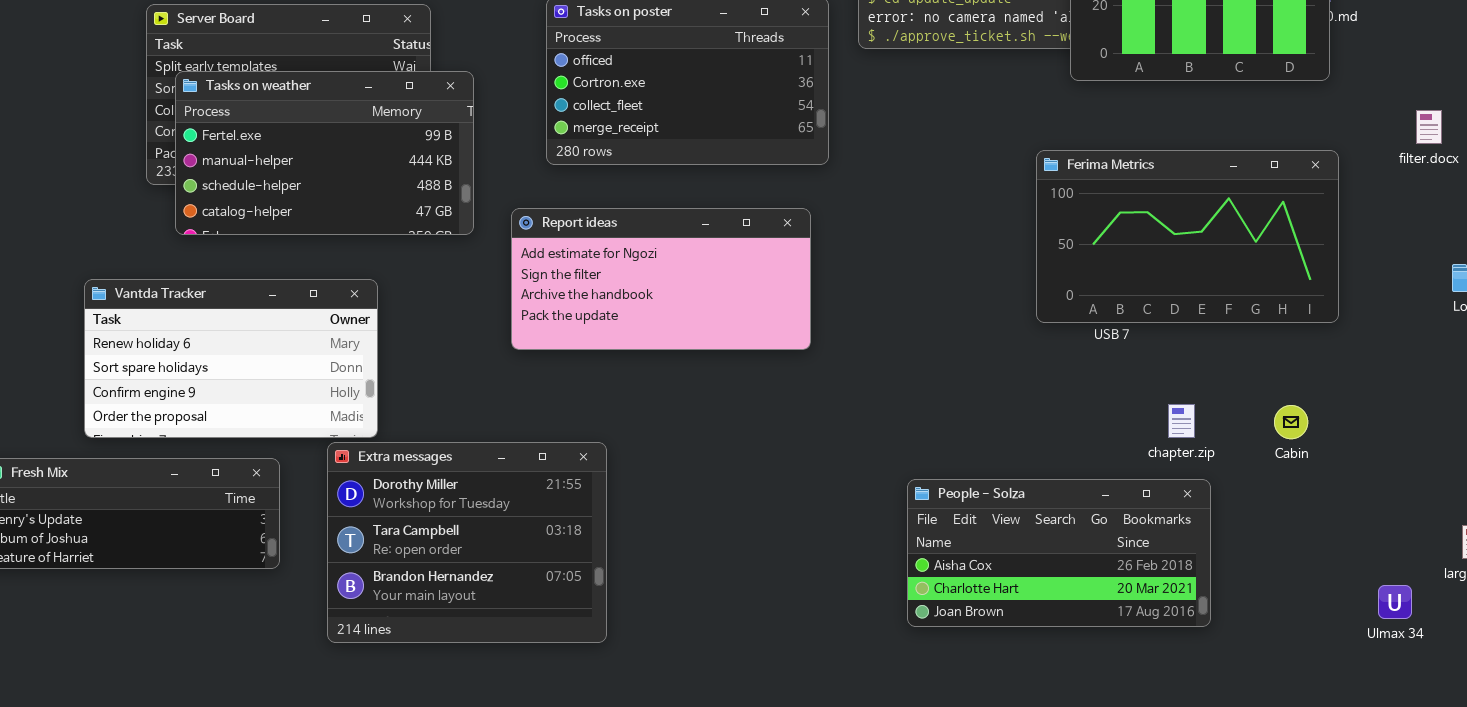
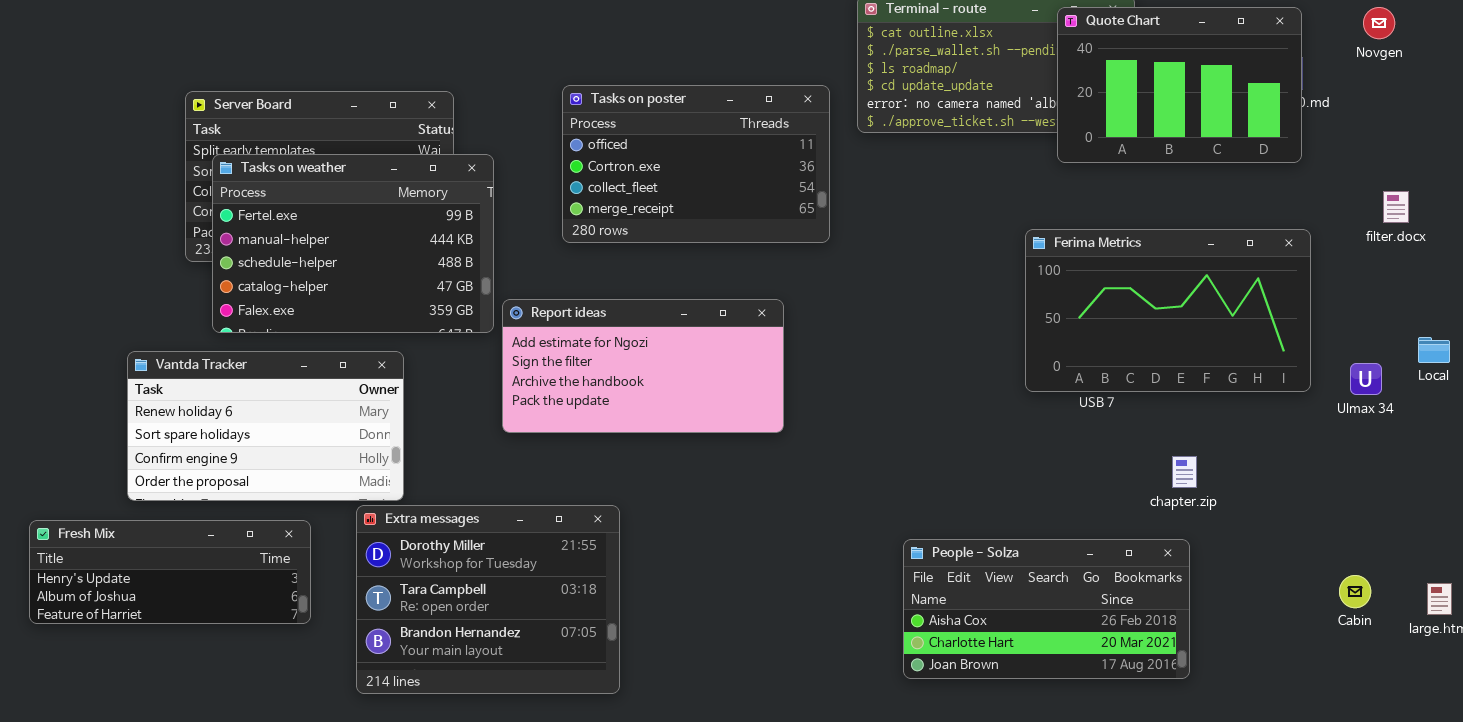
Tasks on weather: [175,71,474,235] -> [212,154,494,333], resized
Report ideas: [511,208,811,350] -> [502,299,784,433], moved
chapter.zip: [1168,404,1195,438] -> [1172,456,1197,488], moved
Cabin: [1274,405,1308,439] -> [1339,575,1371,608], moved
Ulmax 34: [1378,585,1412,619] -> [1350,363,1382,395], moved

